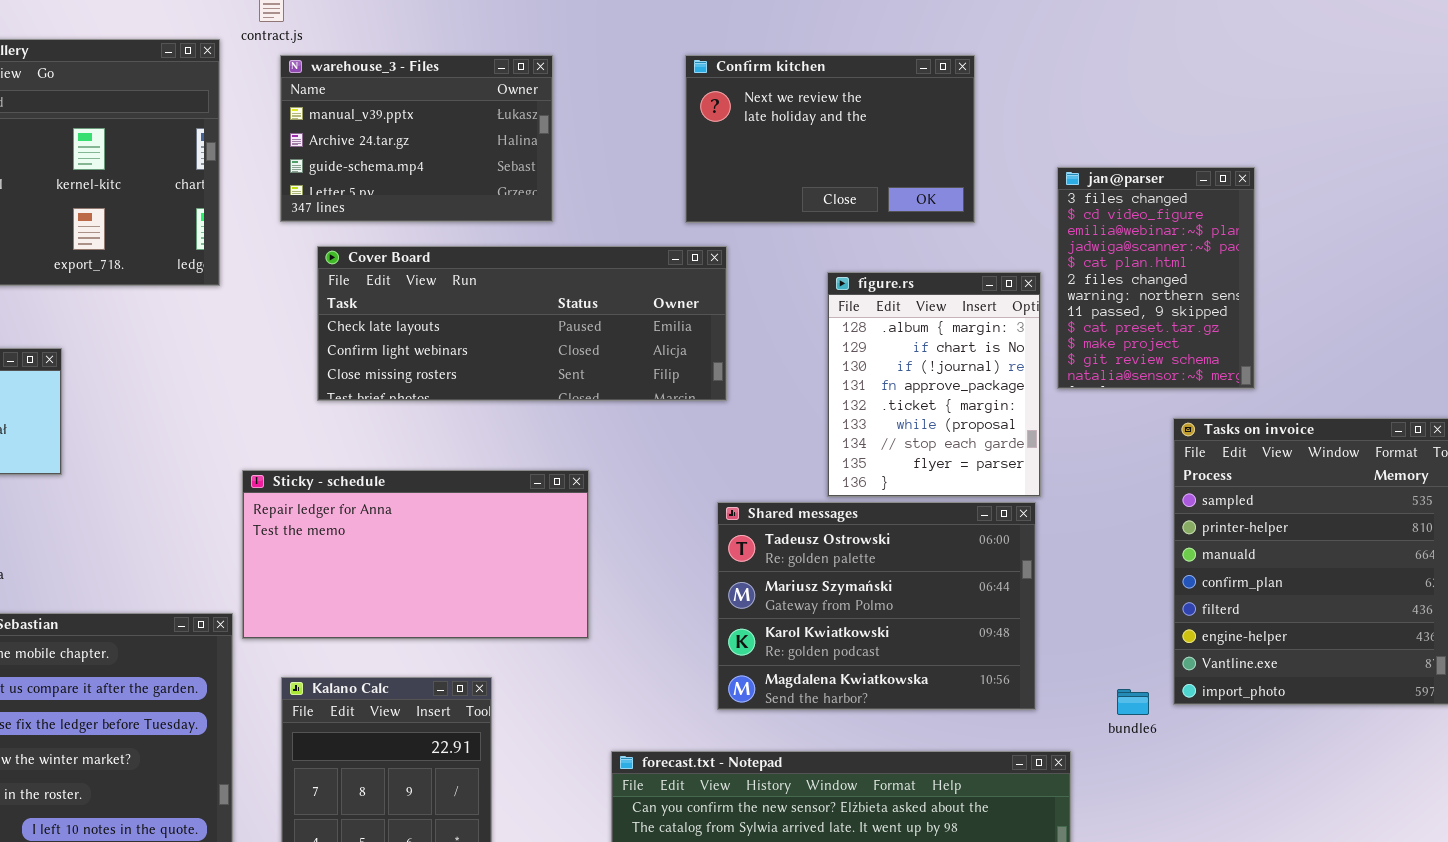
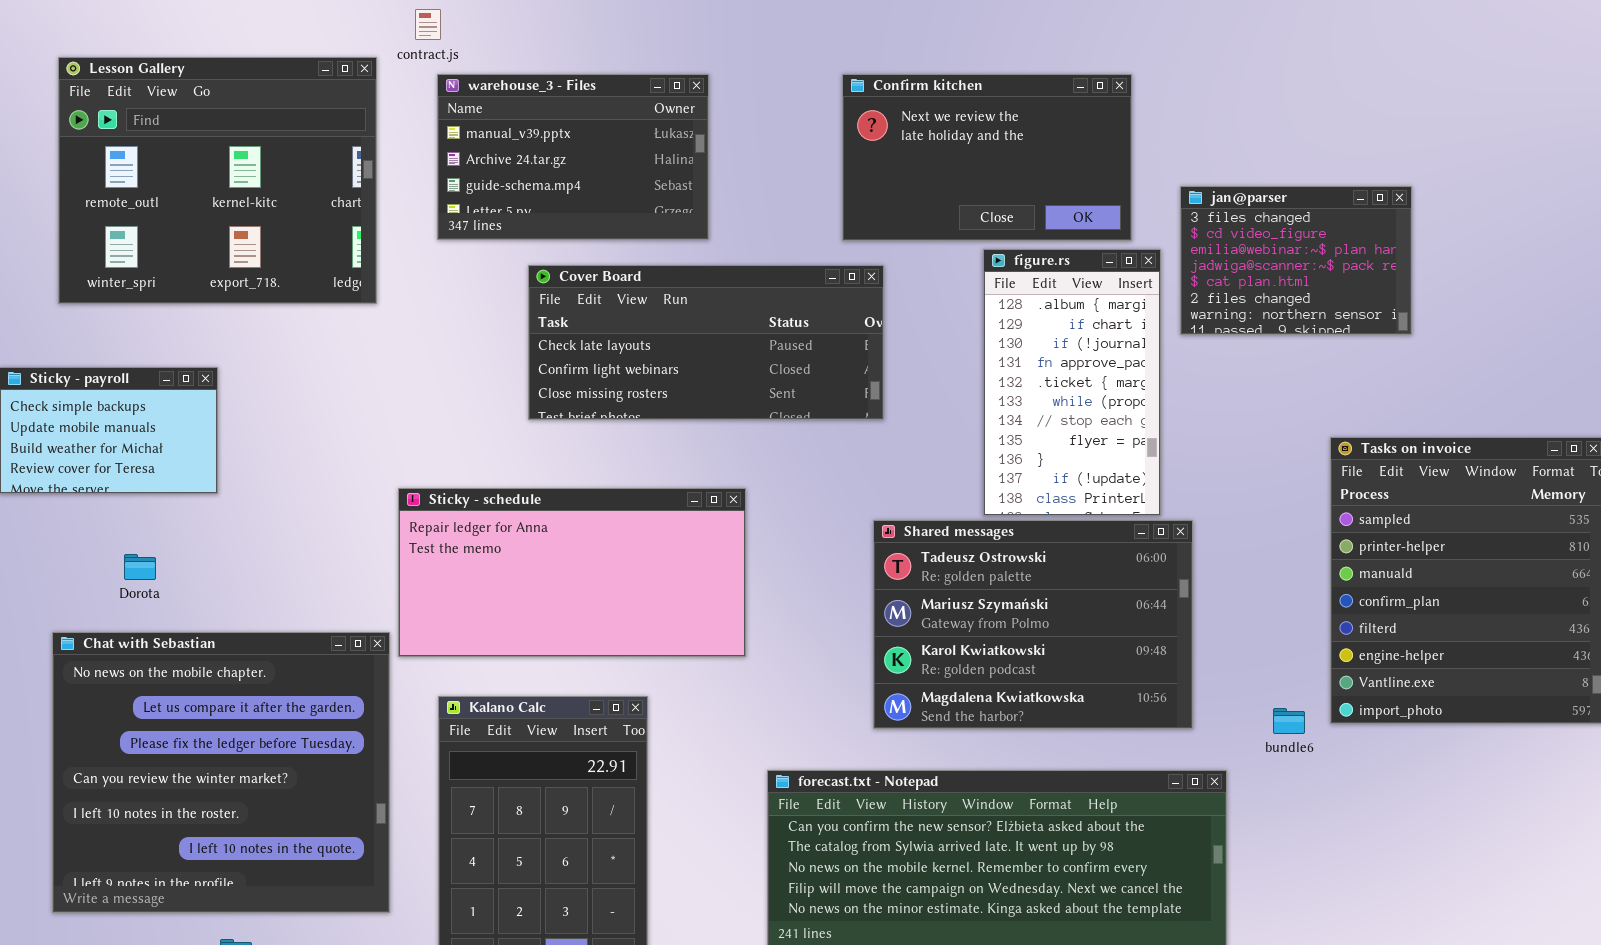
jan@parser: [1057,167,1255,389] -> [1180,186,1412,335], resized
Cover Board: [317,246,727,401] -> [528,265,884,420], resized
figure.rs: [827,272,1041,497] -> [983,249,1161,516], resized

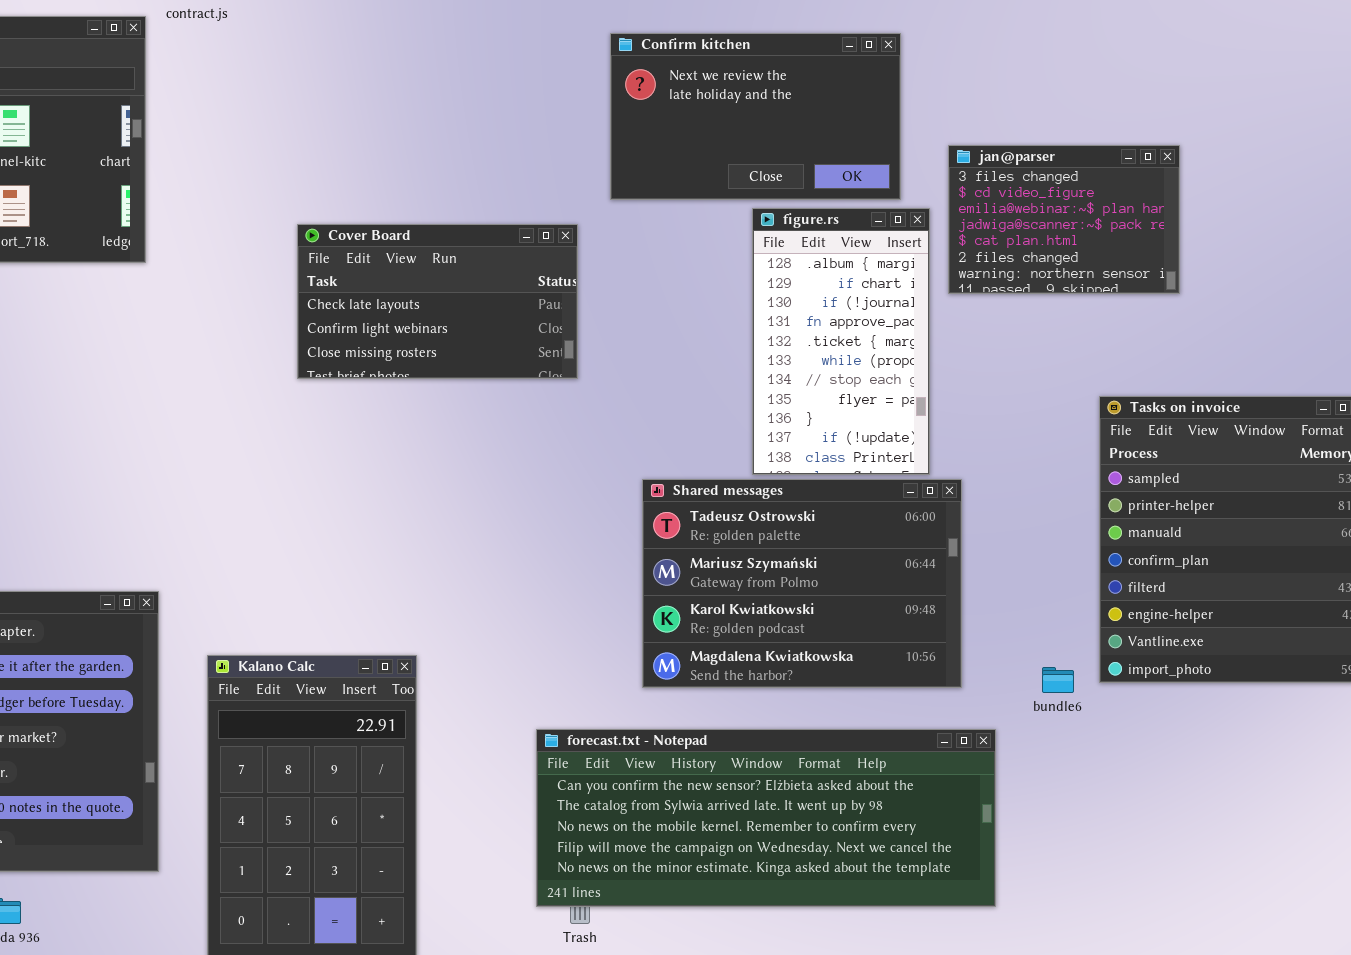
warehouse_3 - Files: [437,74,709,240] -> none, closed
Cover Board: [528,265,884,420] -> [297,224,578,379], resized
Sticky - schedule: [398,488,746,657] -> none, closed

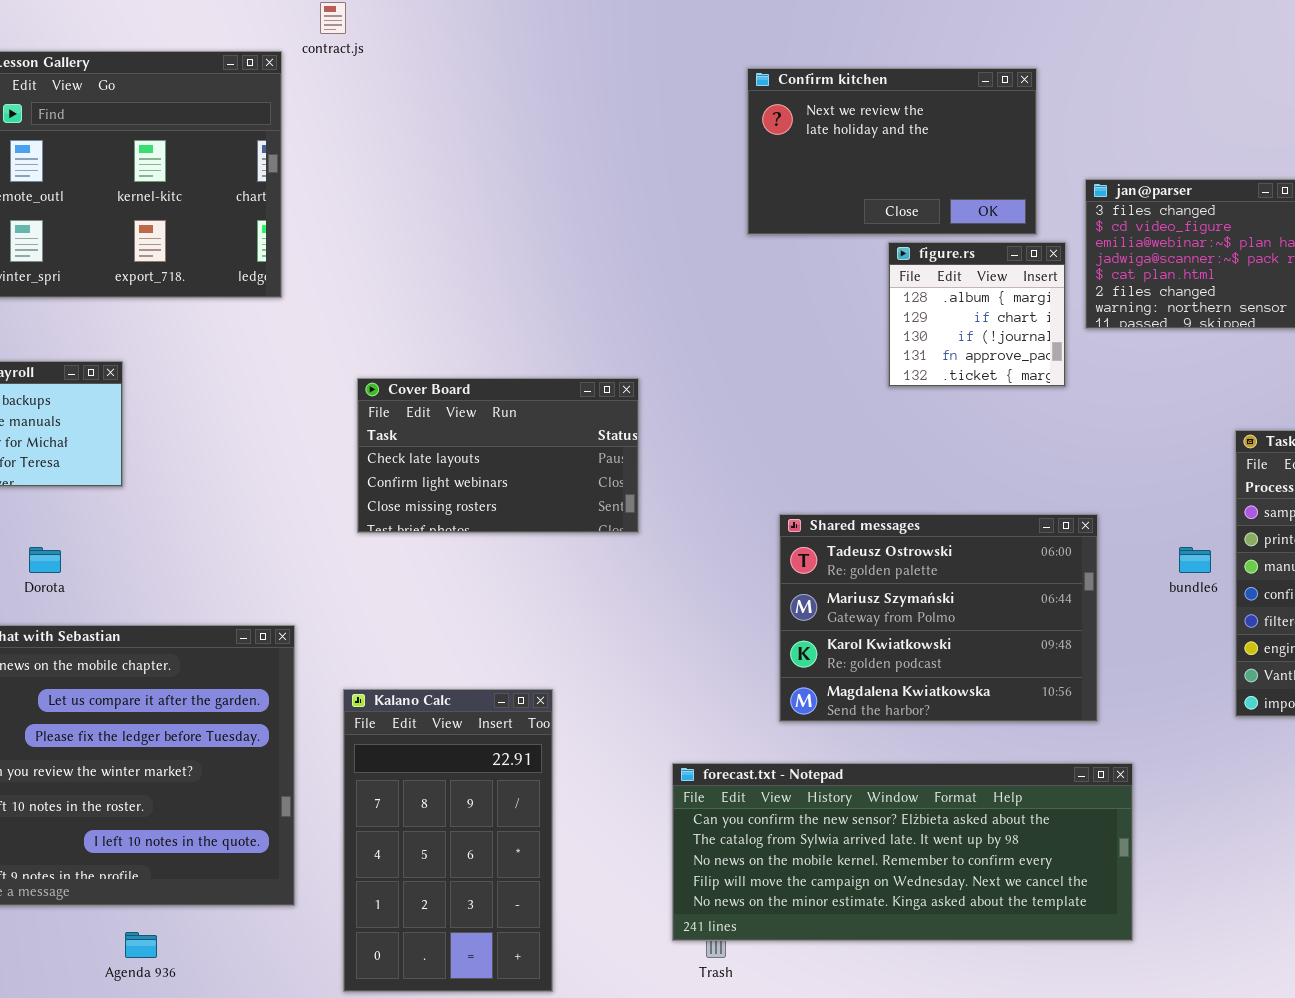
figure.rs: [752,208,930,475] -> [888,242,1066,387], resized
Cover Board: [297,224,578,379] -> [357,378,639,533], moved
bundle6: [1042,667,1074,693] -> [1179,547,1211,573], moved

